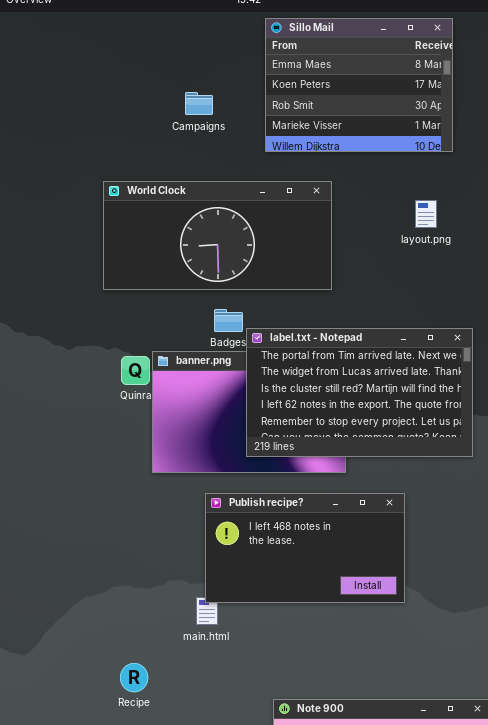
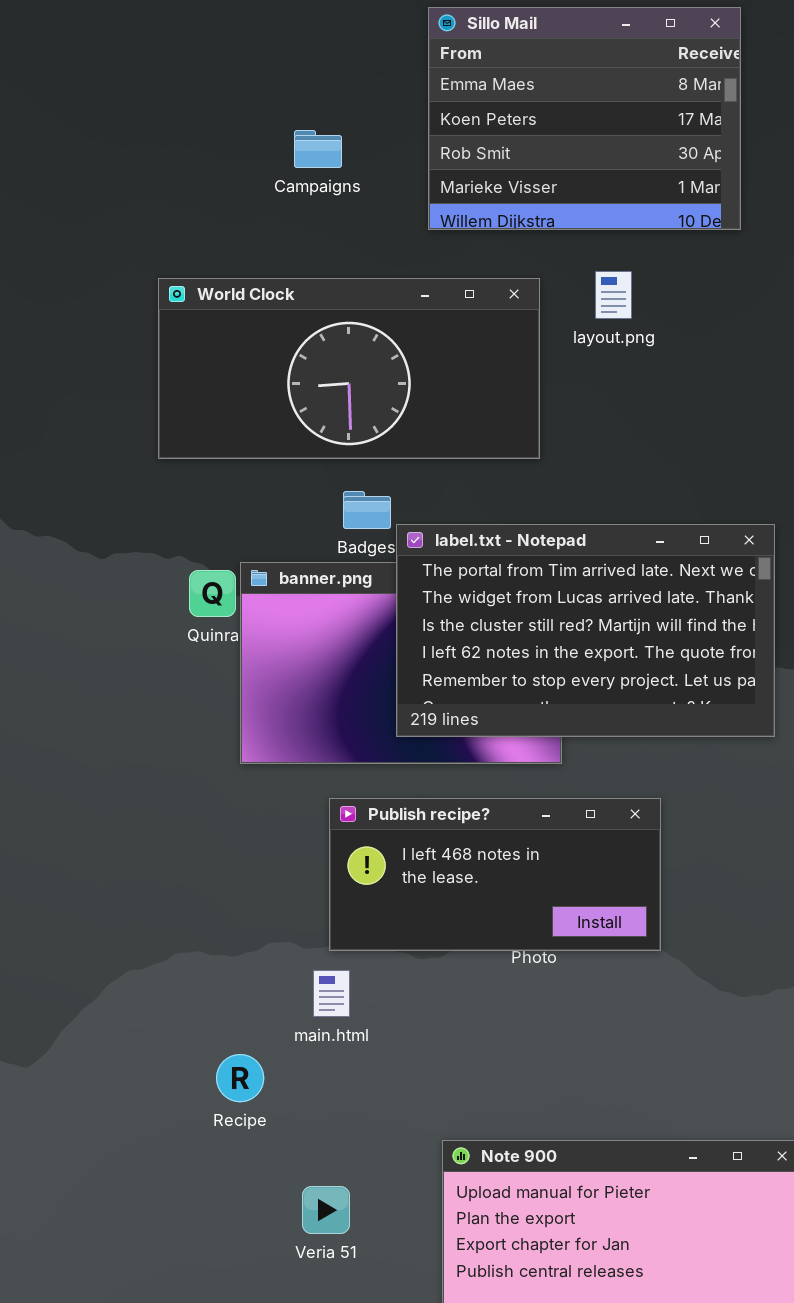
layout.png: [415,200,437,228] -> [595,271,632,319], moved
Publish recipe?: [205,493,405,603] -> [329,798,661,951], resized
Recipe: [120,663,148,692] -> [216,1054,264,1102], moved

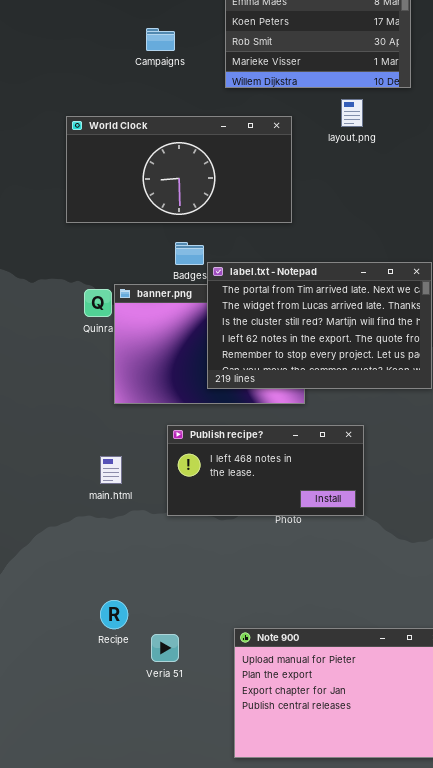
layout.png: [595,271,632,319] -> [341,99,363,127], moved
main.html: [313,970,350,1017] -> [100,456,122,484], moved
Recipe: [216,1054,264,1102] -> [100,600,128,629], moved
Veria 51: [302,1186,350,1234] -> [151,634,179,662], moved

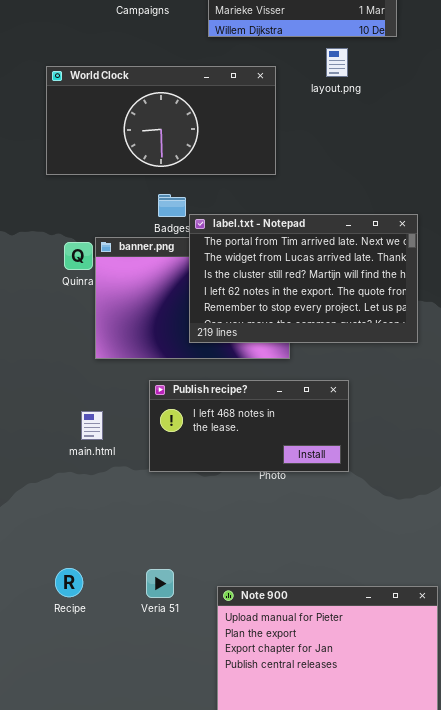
Recipe: [100,600,128,629] -> [55,568,83,597], moved
Veria 51: [151,634,179,662] -> [146,569,174,598], moved

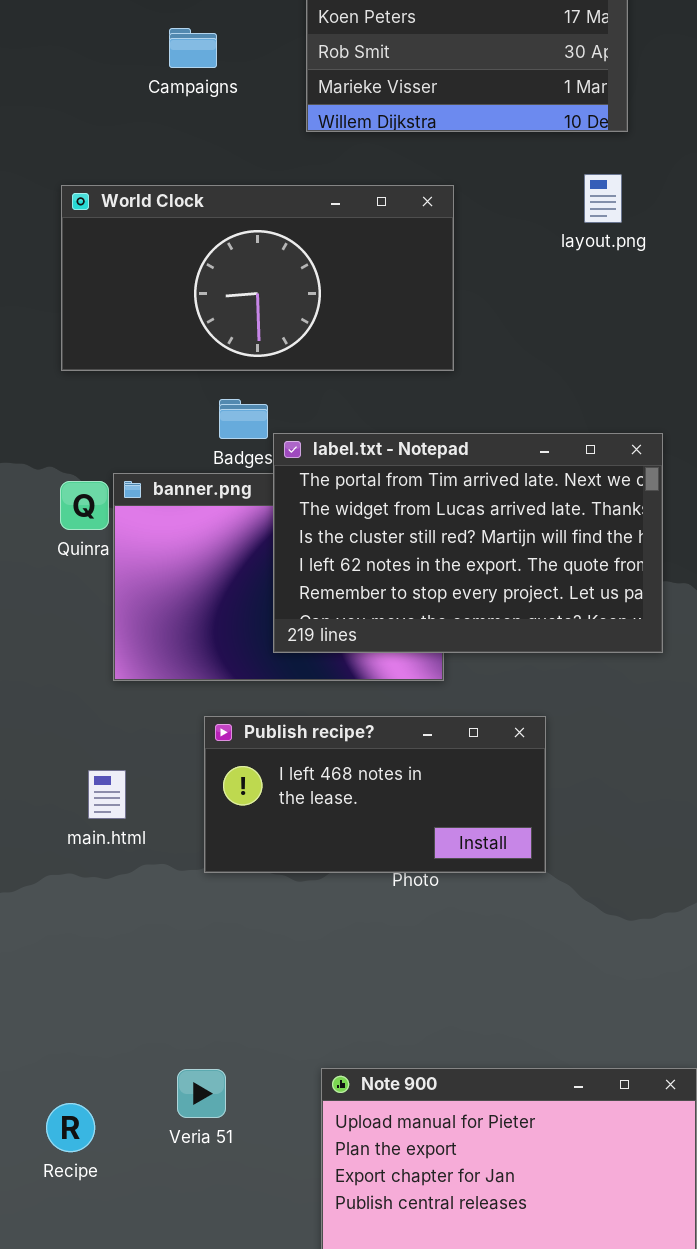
layout.png: [326,48,348,77] -> [584,174,622,223], moved
World Clock: [46,66,276,175] -> [61,185,454,371], moved
Recipe: [55,568,83,597] -> [46,1103,95,1152], moved
Veria 51: [146,569,174,598] -> [177,1069,226,1118], moved

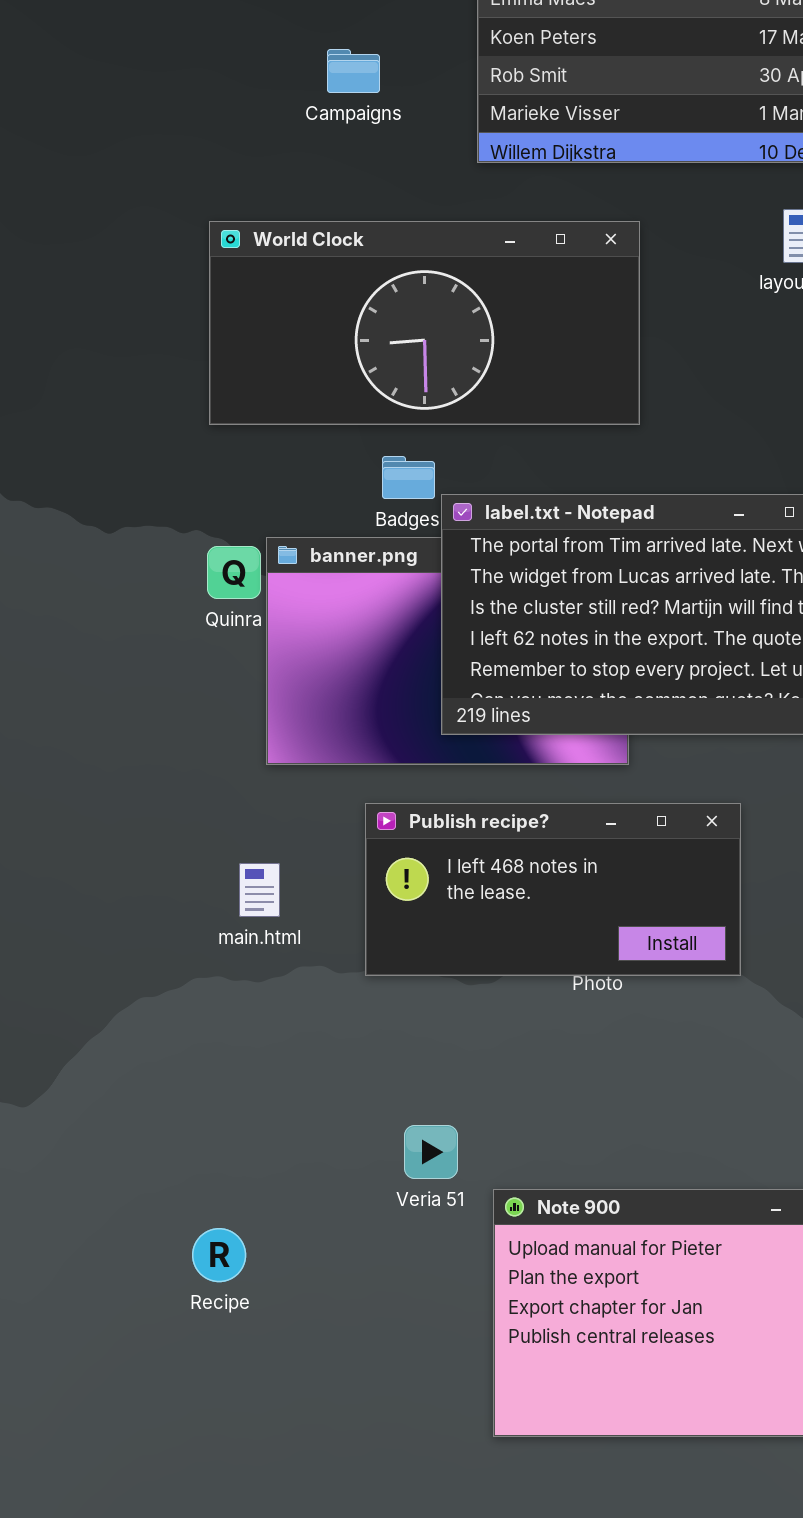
Veria 51: [177,1069,226,1118] -> [404,1125,458,1179], moved

